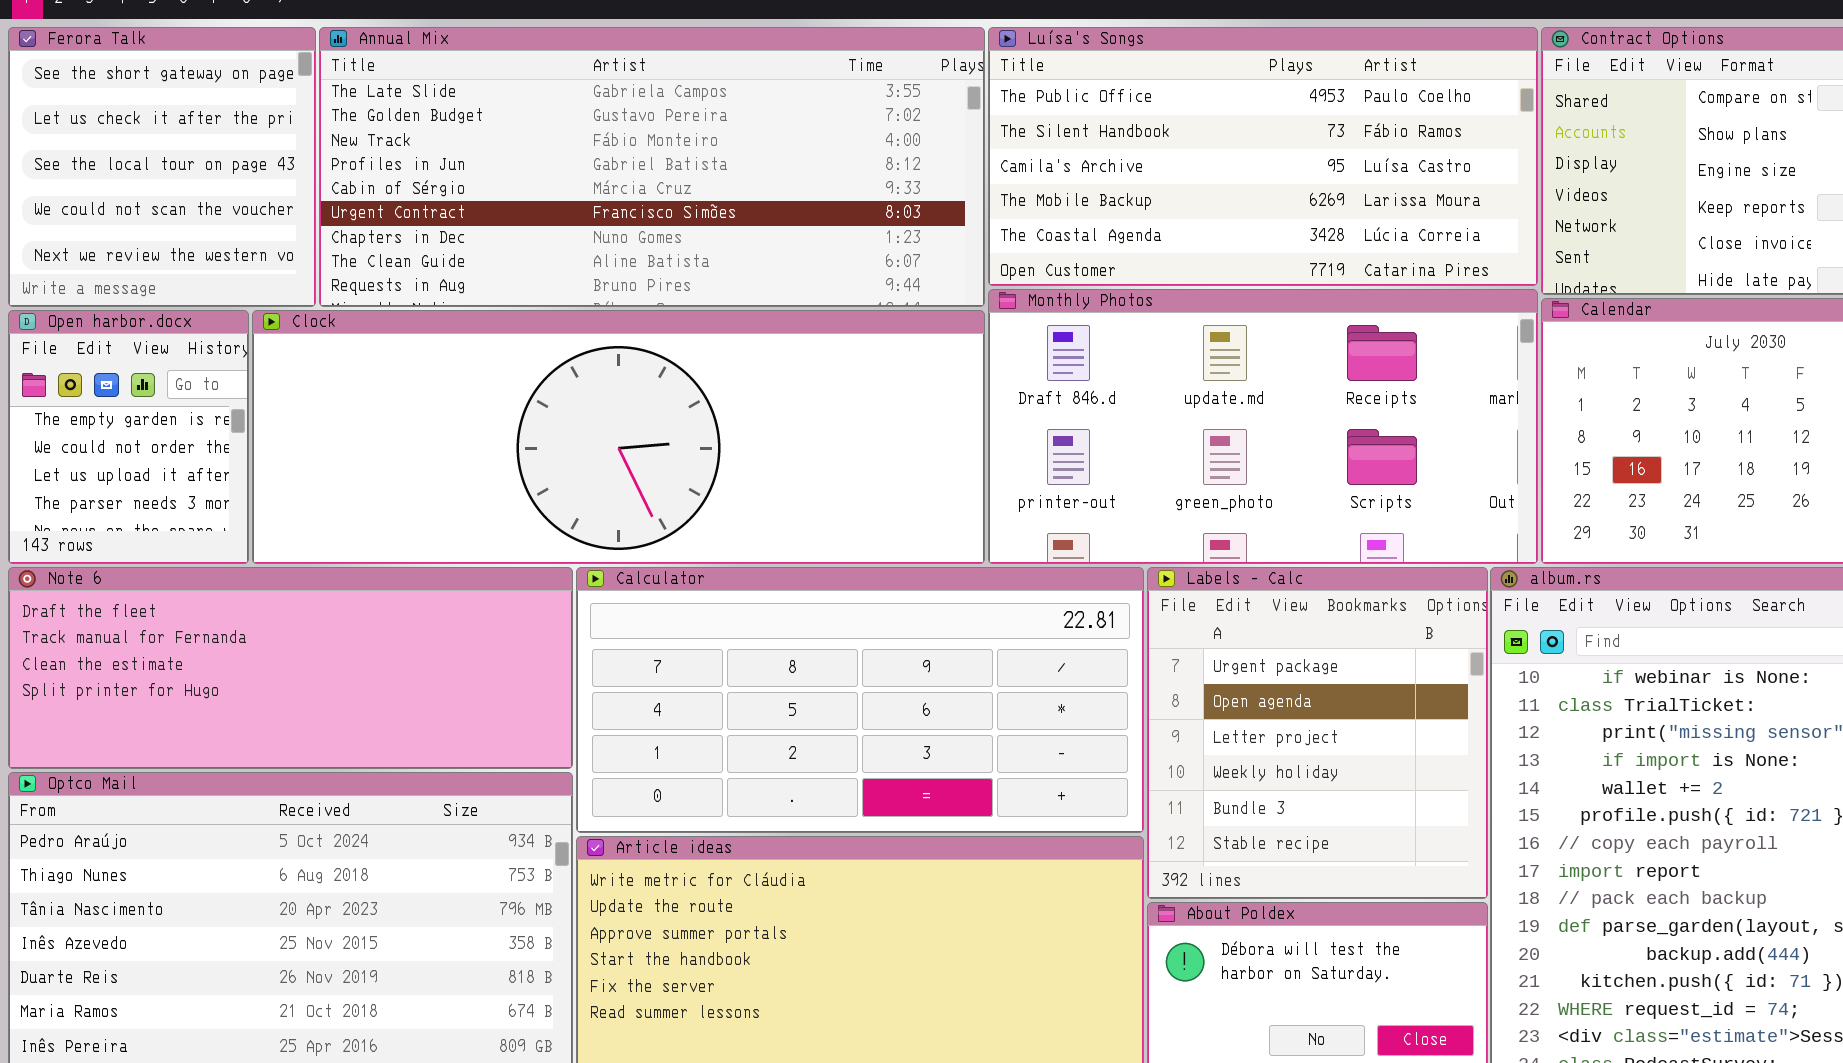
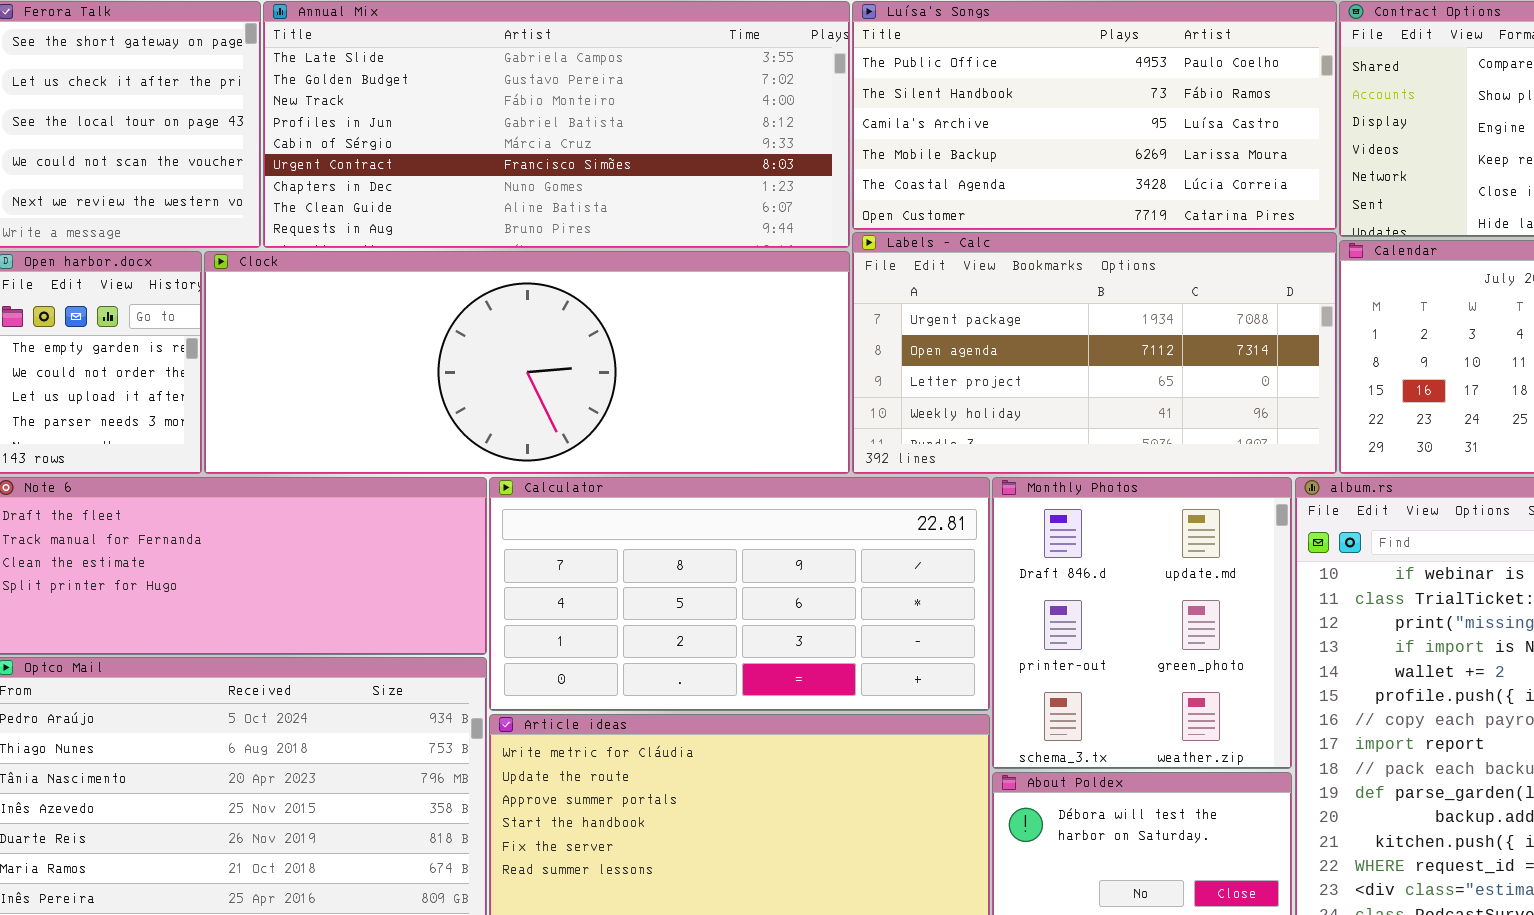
Monthly Photos: [988,289,1538,564] -> [992,477,1292,769], moved, resized
Labels - Calc: [1147,567,1488,899] -> [852,232,1337,474], moved, resized

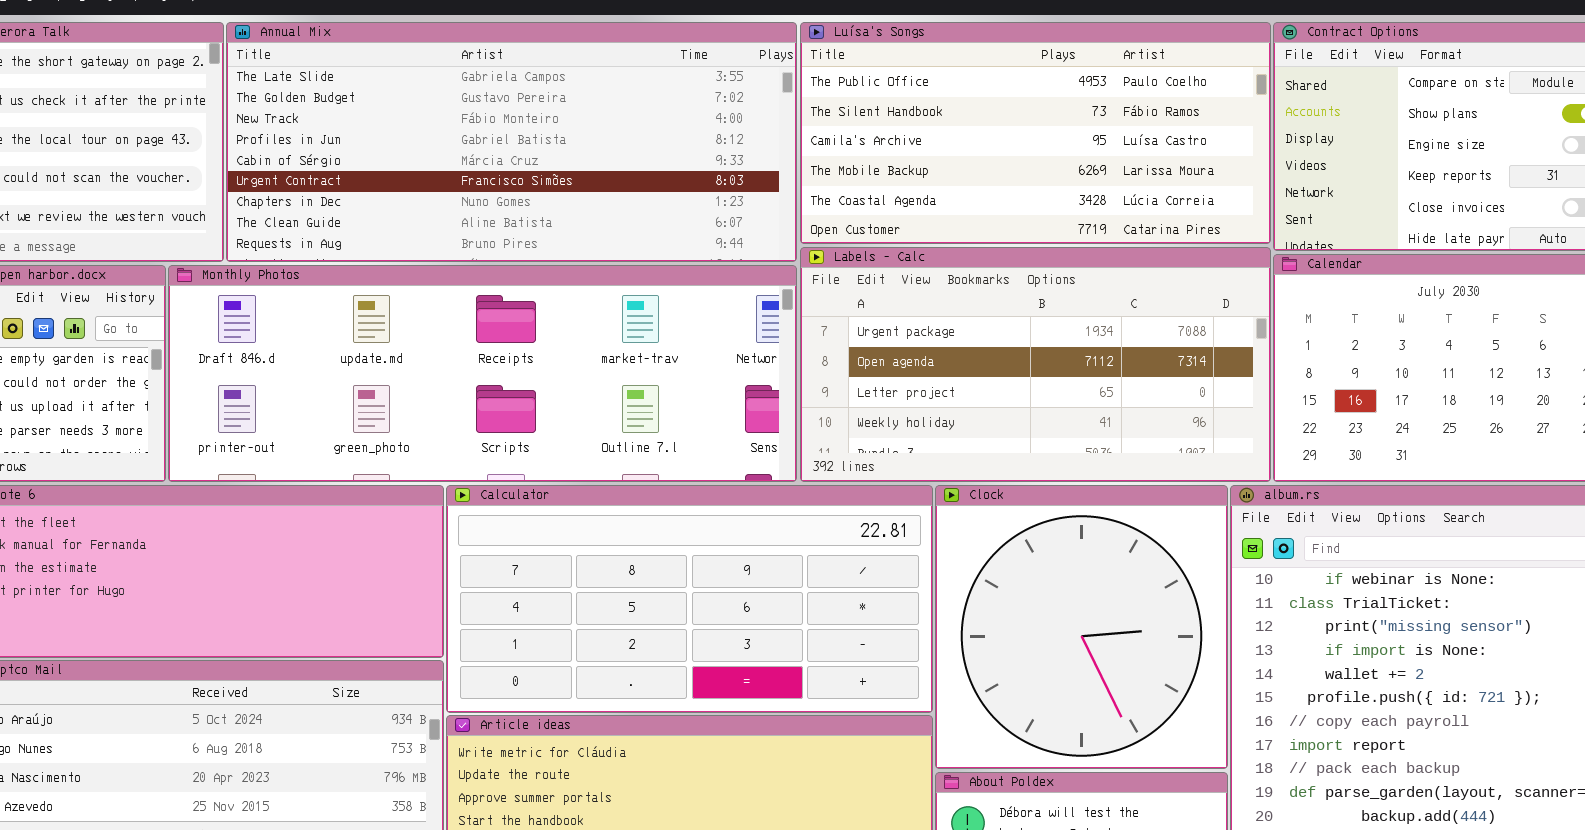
Clock: [204,251,850,474] -> [935,485,1228,769], moved, resized
Monthly Photos: [992,477,1292,769] -> [168,265,797,482], moved, resized

